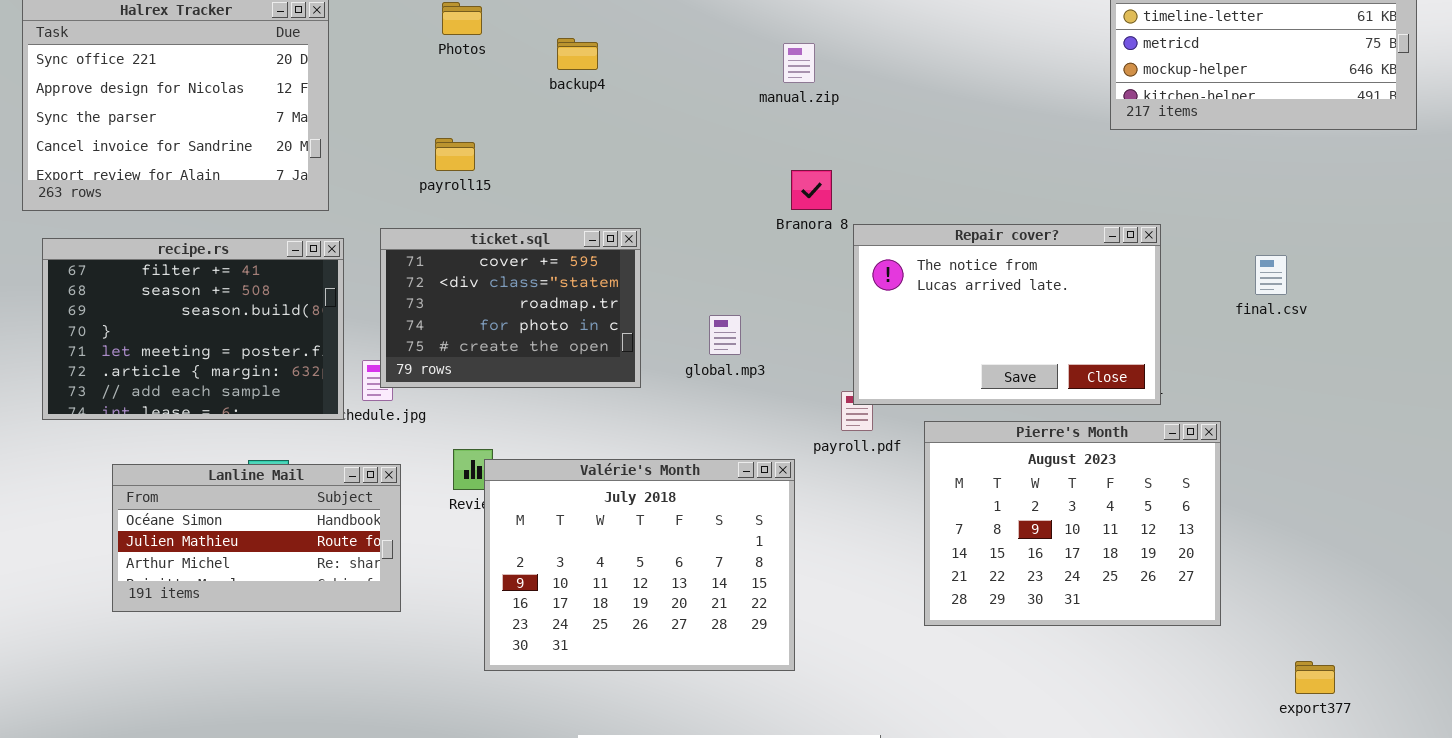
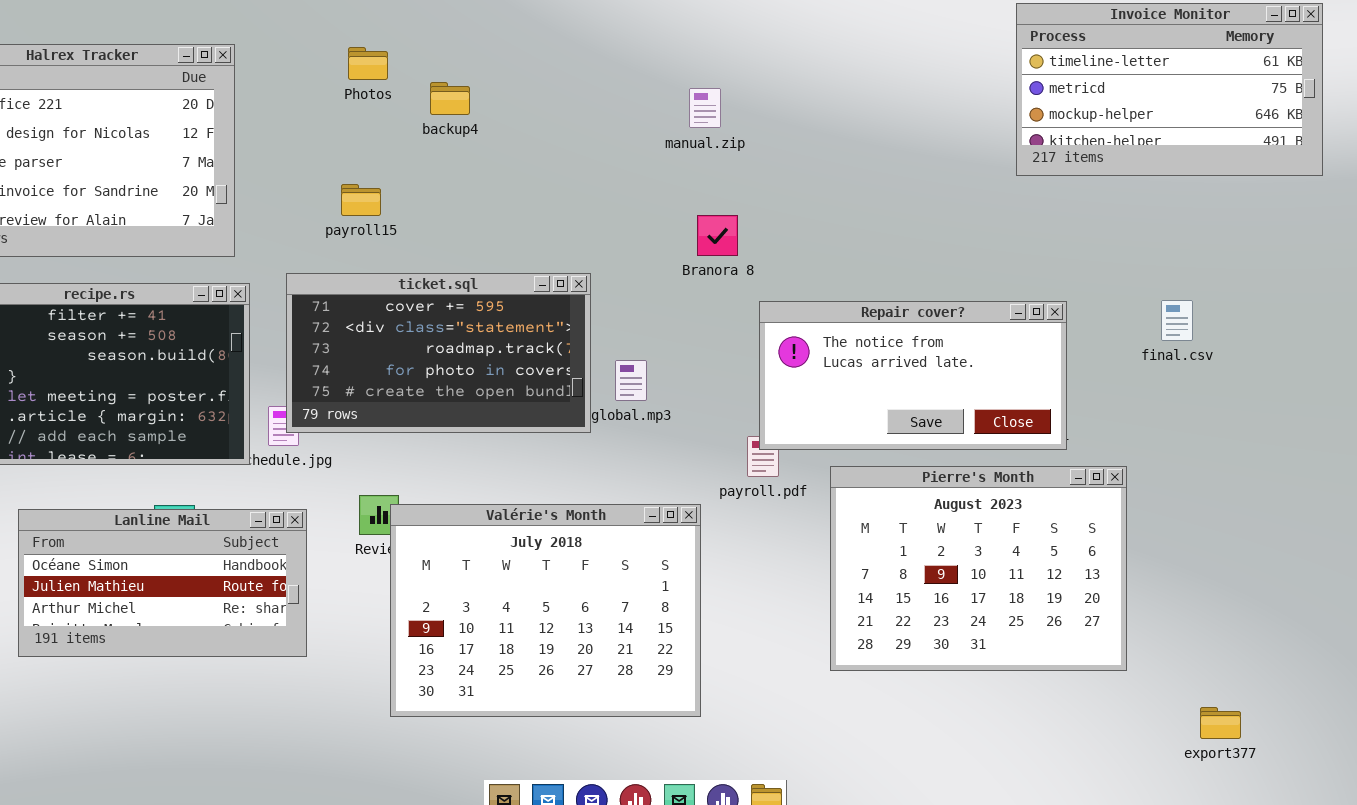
backup4: [557,38,598,70] -> [430,82,470,115], moved
Repair cover?: [853,224,1161,405] -> [759,301,1067,450], resized
ticket.sql: [380,228,641,388] -> [286,273,591,433], resized

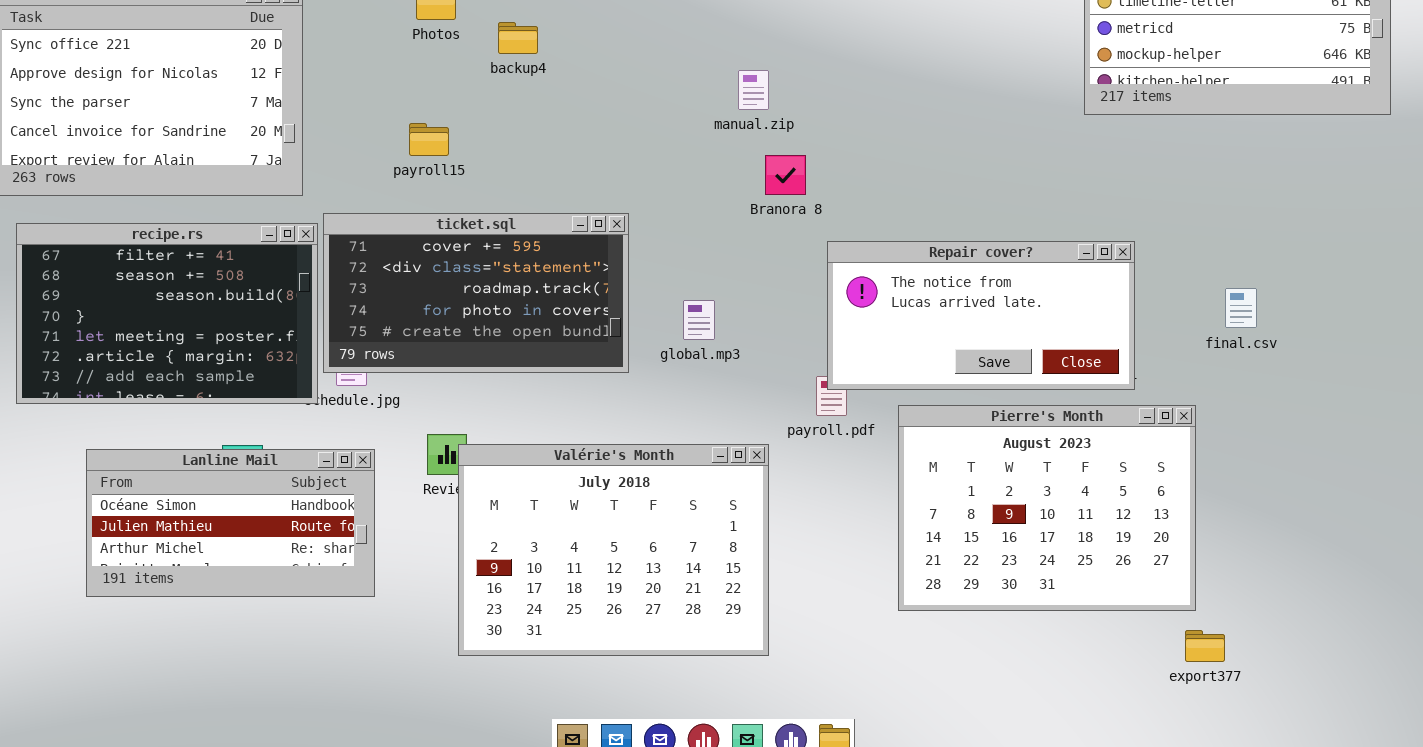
manual.zip: [689,88,721,128] -> [738,70,769,110], moved
ticket.sql: [286,273,591,433] -> [323,213,629,373], moved
final.csv: [1161,300,1193,341] -> [1225,288,1257,328], moved
export377: [1200,707,1241,739] -> [1185,630,1225,662], moved

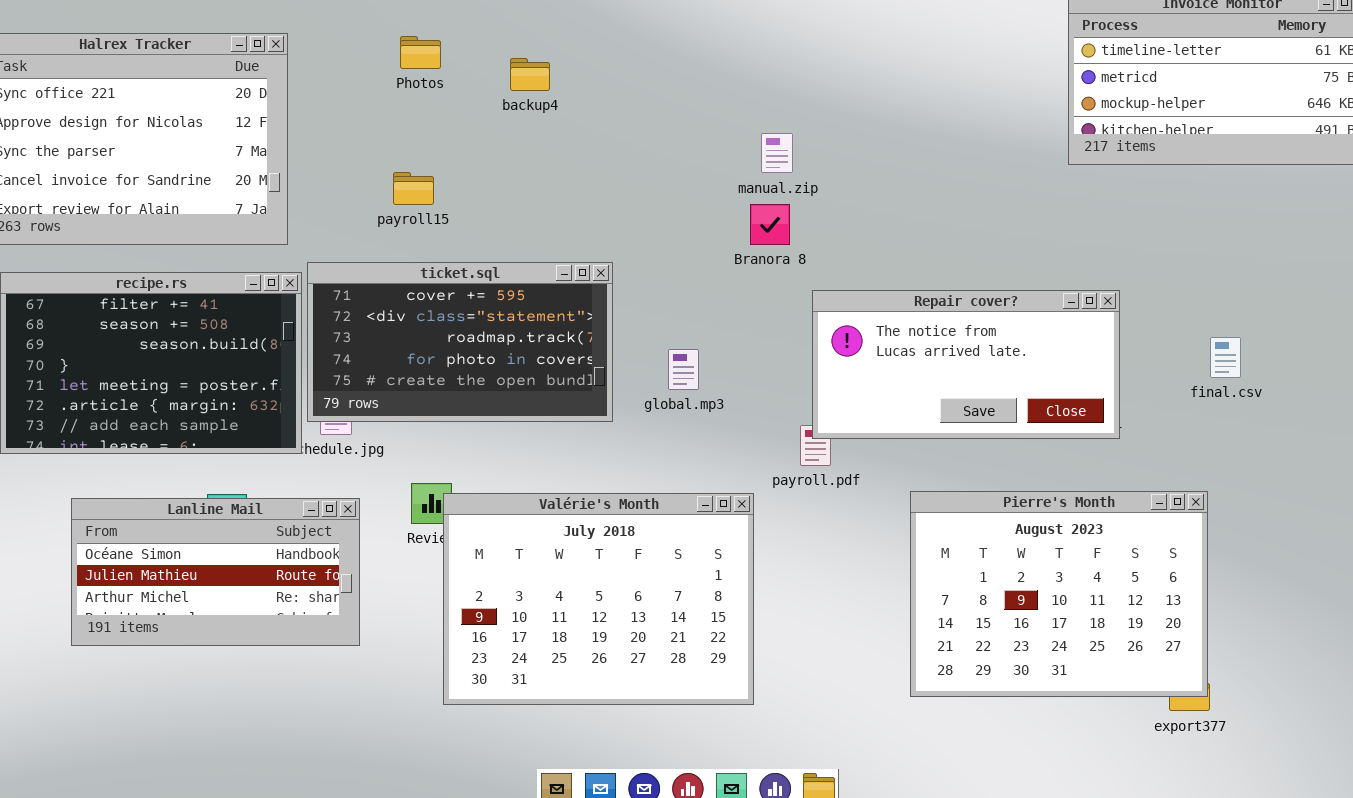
backup4: [498,22,538,54] -> [510,58,550,91], moved
manual.zip: [738,70,769,110] -> [761,133,793,173], moved
Pierre's Month: [898,405,1196,611] -> [910,491,1208,697], moved

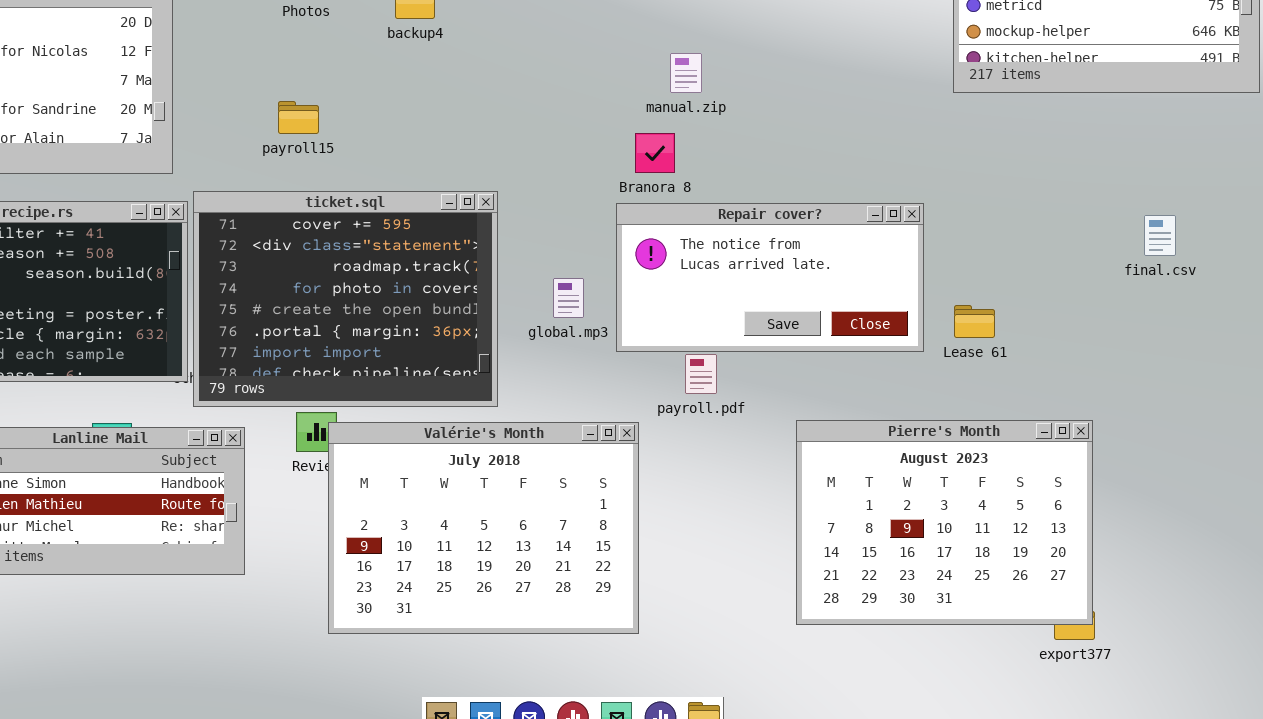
manual.zip: [761,133,793,173] -> [670,53,702,93], moved
ticket.sql: [307,262,613,422] -> [193,191,498,407], resized
Repair cover?: [812,290,1120,439] -> [616,203,924,352], moved
final.csv: [1210,337,1241,378] -> [1144,215,1176,256], moved

